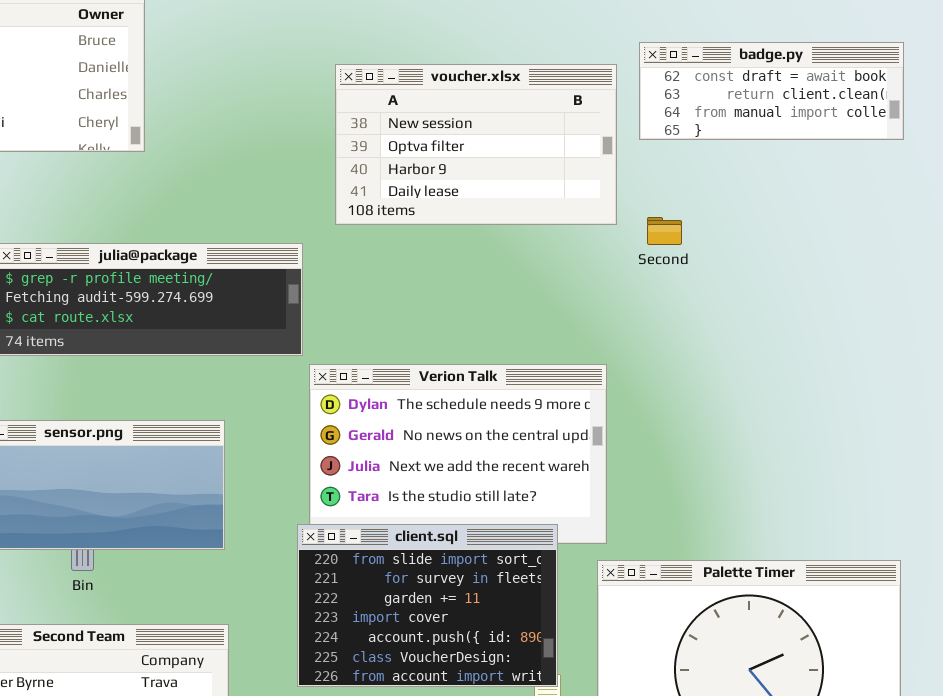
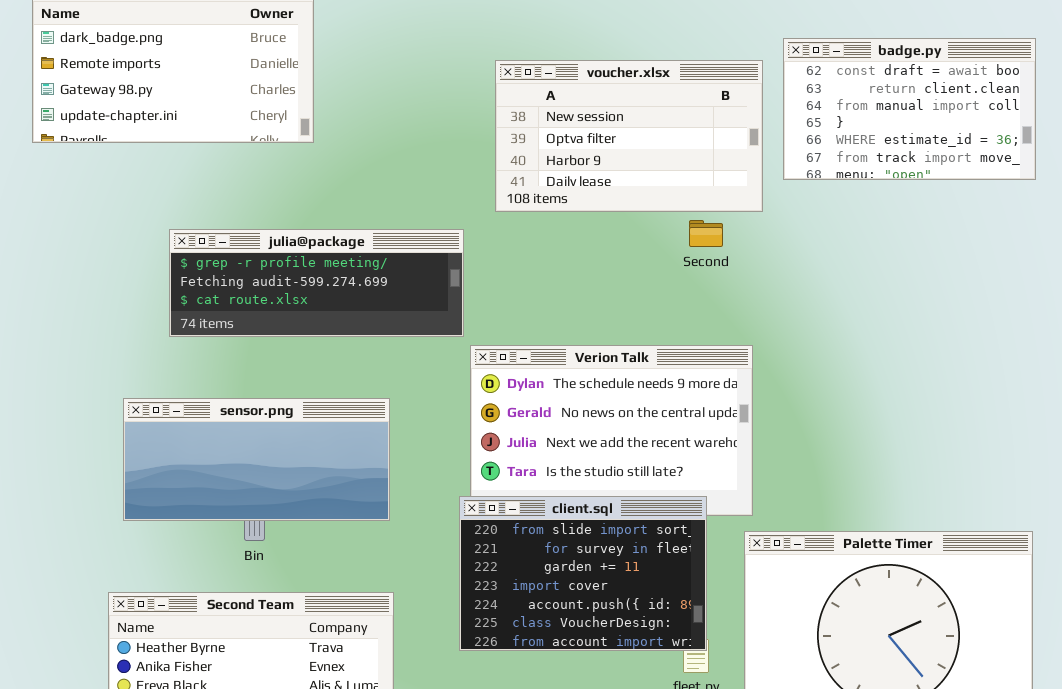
badge.py: [639,42,904,140] -> [783,38,1036,180], resized
Second: [647,217,682,245] -> [689,220,723,247], moved

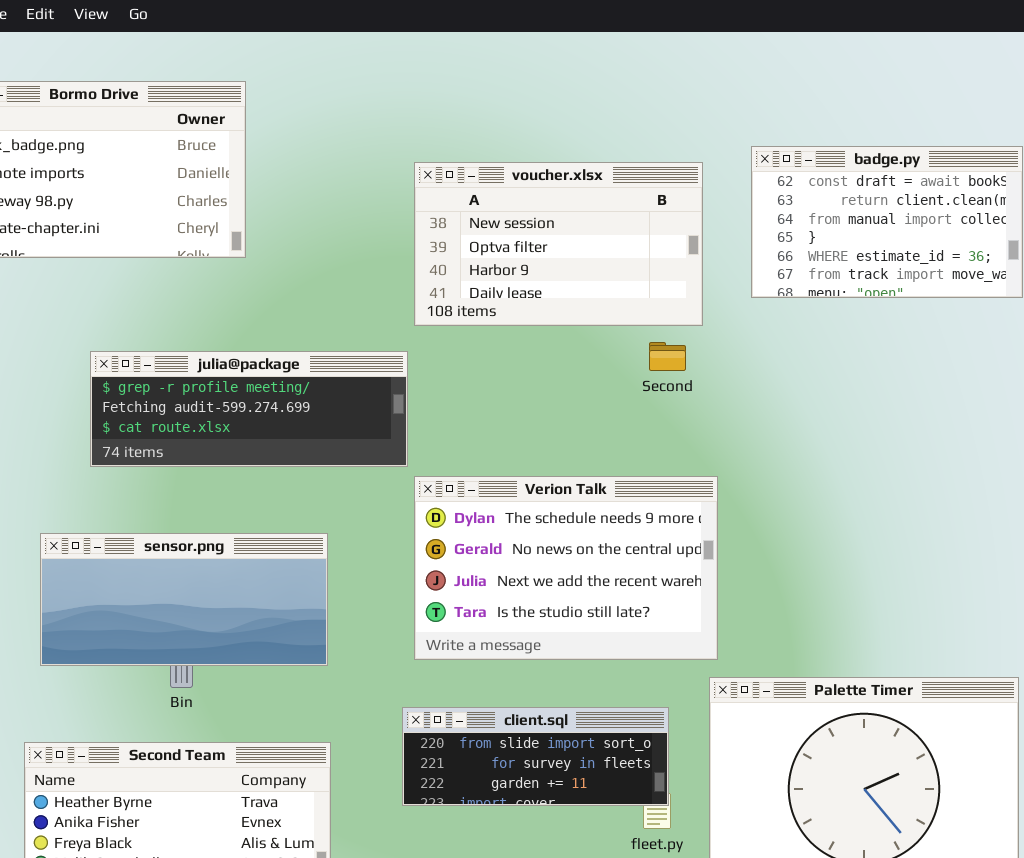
voucher.xlsx: [495,60,763,212] -> [414,162,703,326], moved
client.sql: [459,496,707,651] -> [402,707,669,806], resized

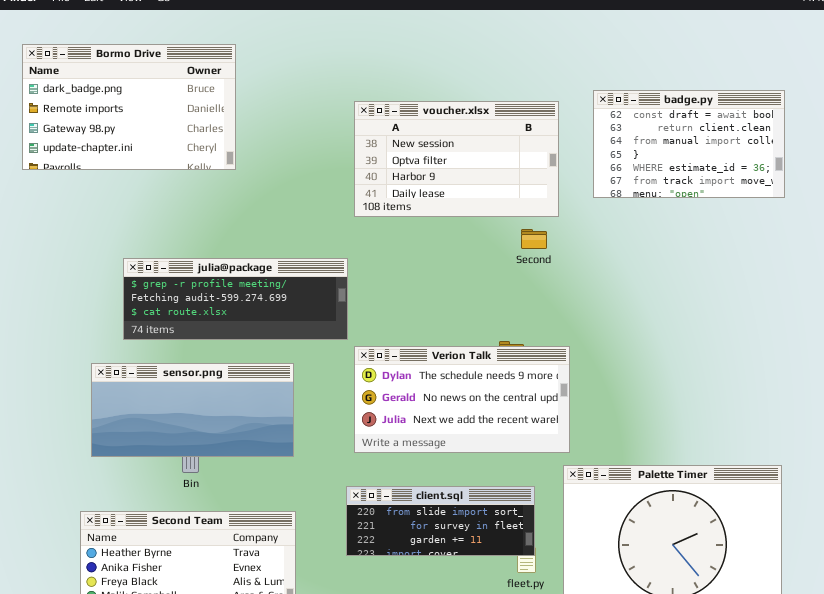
julia@package: [90,351,408,467] -> [123,258,348,340], moved
Verion Talk: [414,476,718,660] -> [354,346,570,453], resized

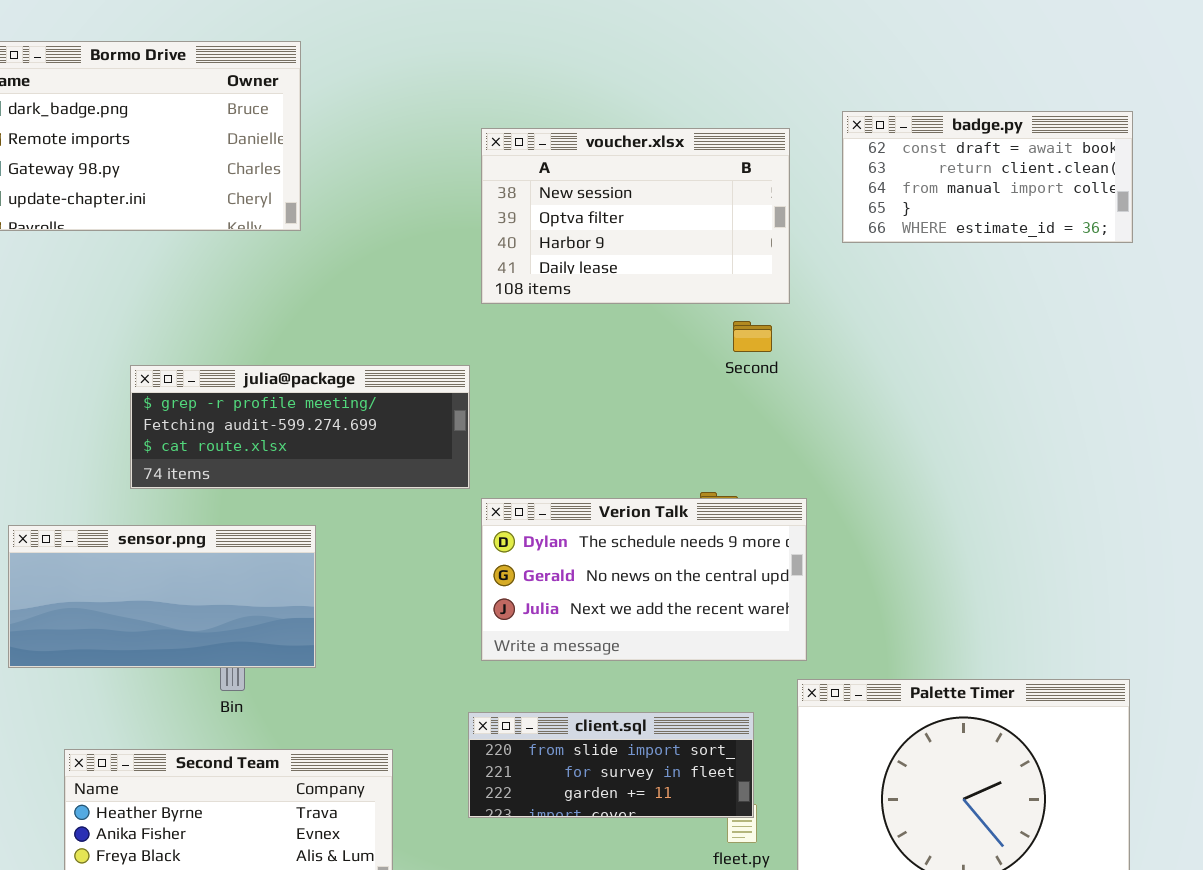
badge.py: [593,90,785,198] -> [842,111,1133,243], resized
sensor.png: [91,363,294,457] -> [8,525,316,668], moved

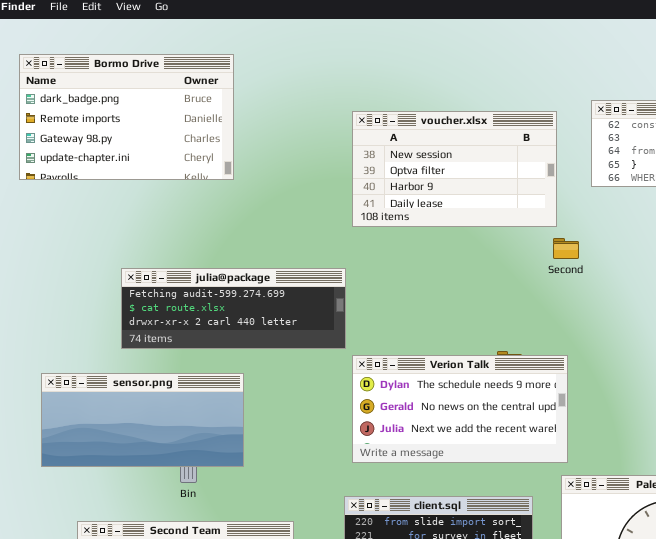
Second: [733,321,772,352] -> [553,238,579,259], moved
julia@package: [130,365,470,489] -> [121,268,346,349], scrolled down 1 row

